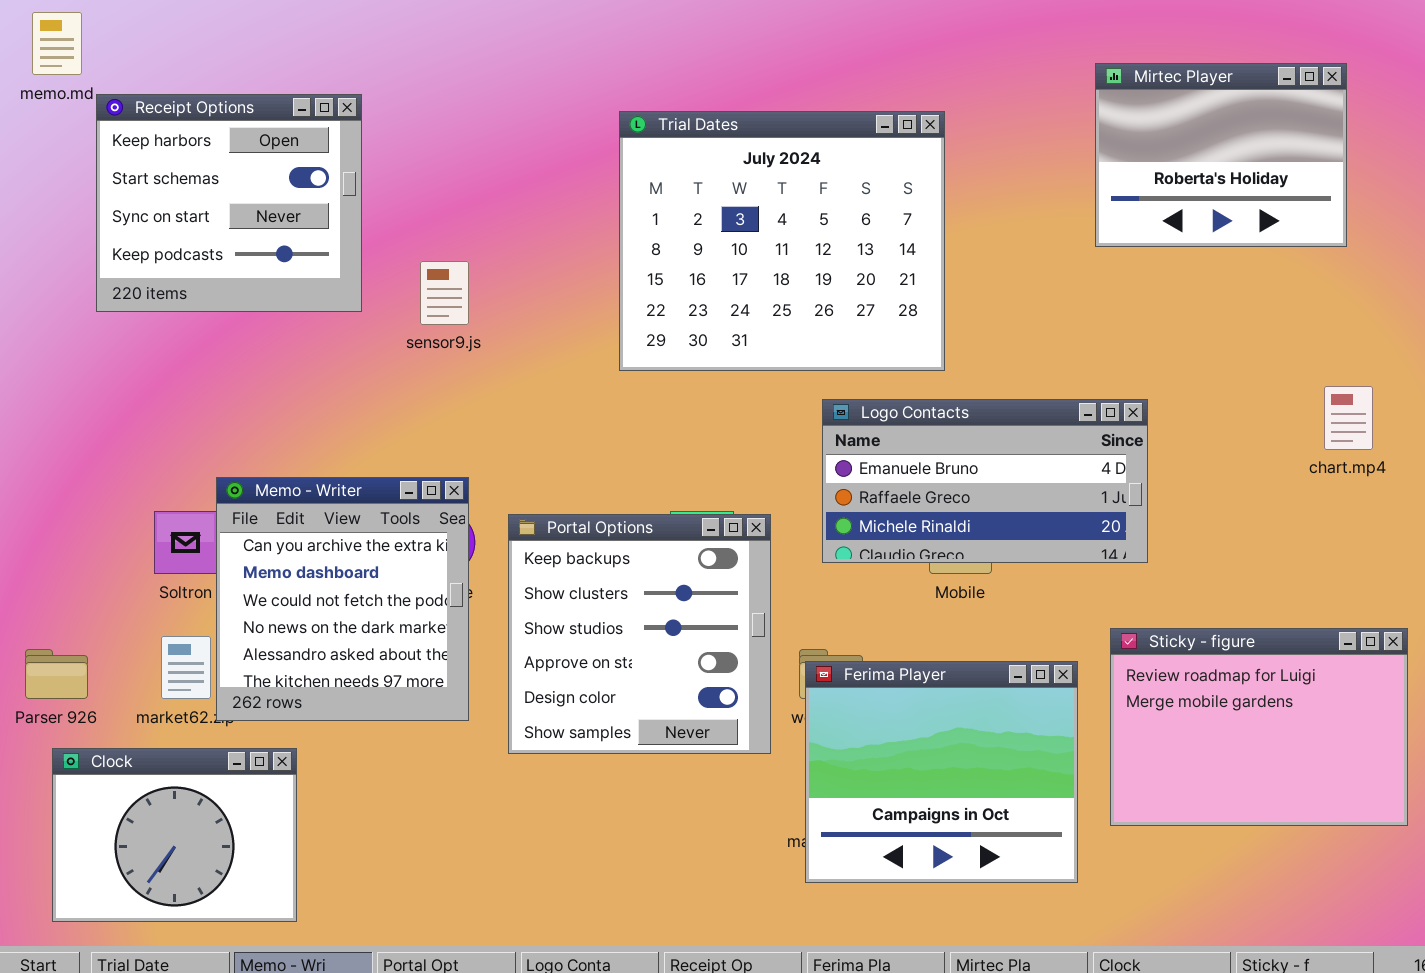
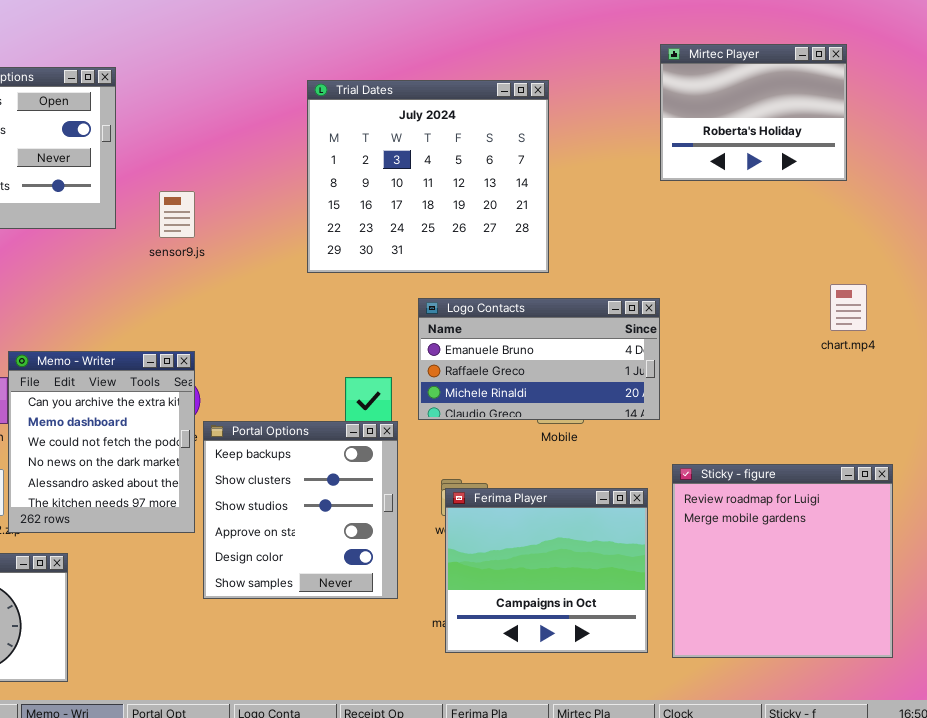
Logo Contacts: [822,399,1148,563] -> [418,298,660,420], moved
Portal Options: [508,514,771,754] -> [203,421,398,599], moved
Sticky - figure: [1110,628,1408,826] -> [672,464,893,658], resized

